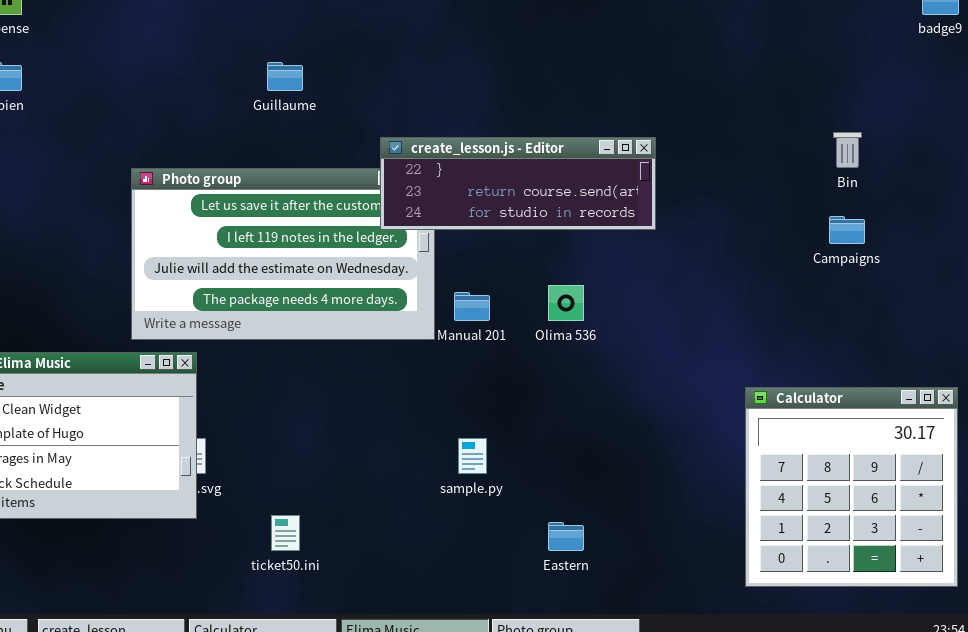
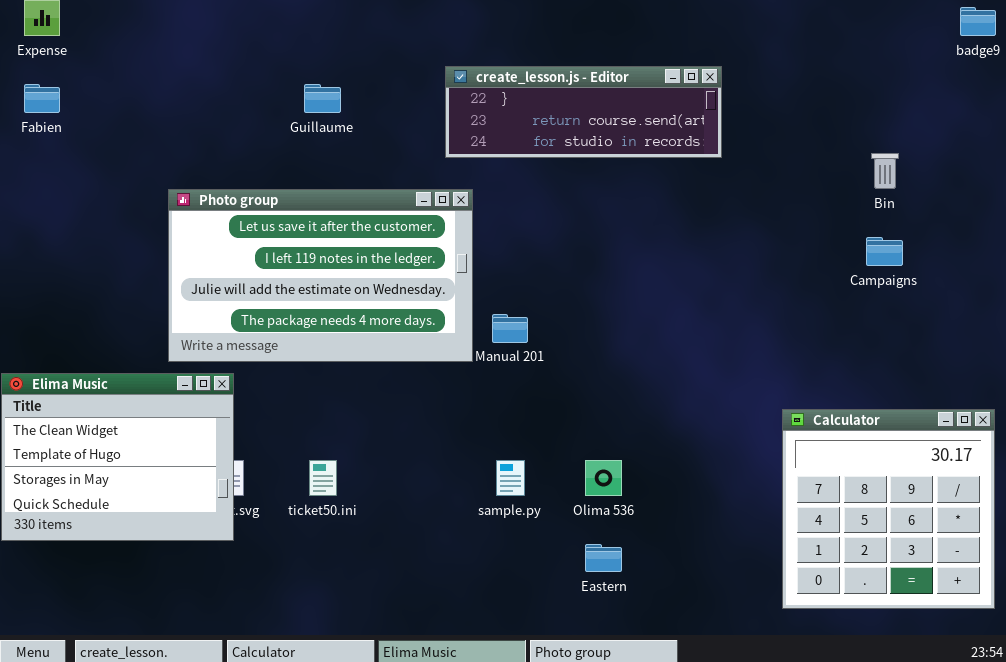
create_lesson.js - Editor: [380,137,656,230] -> [445,66,722,158], moved
Olima 536: [548,285,584,321] -> [585,460,622,496], moved
ticket50.ini: [271,515,300,551] -> [309,460,337,496], moved

